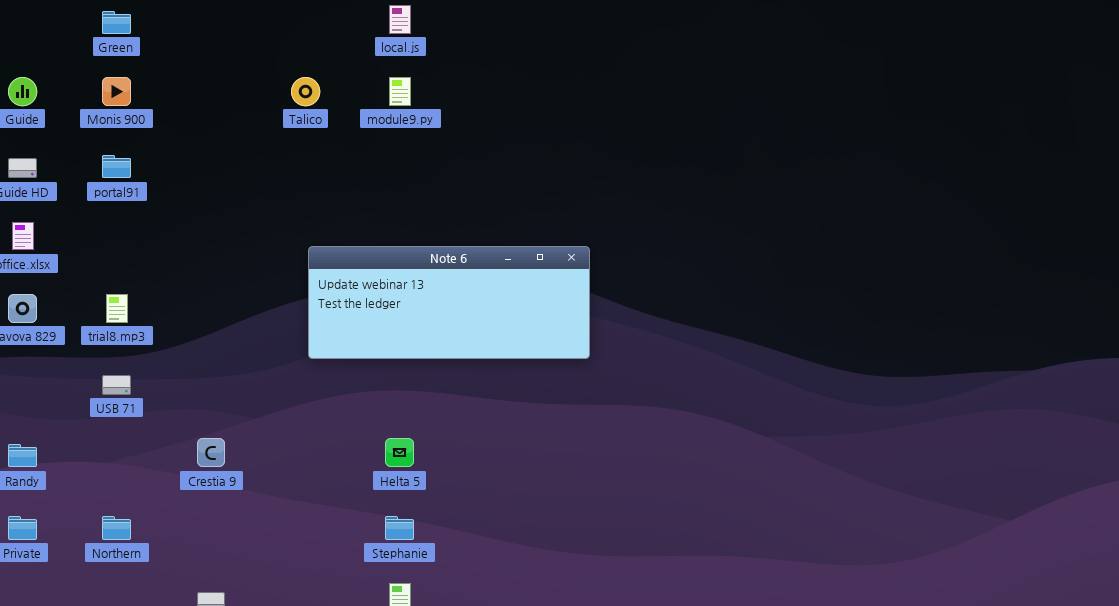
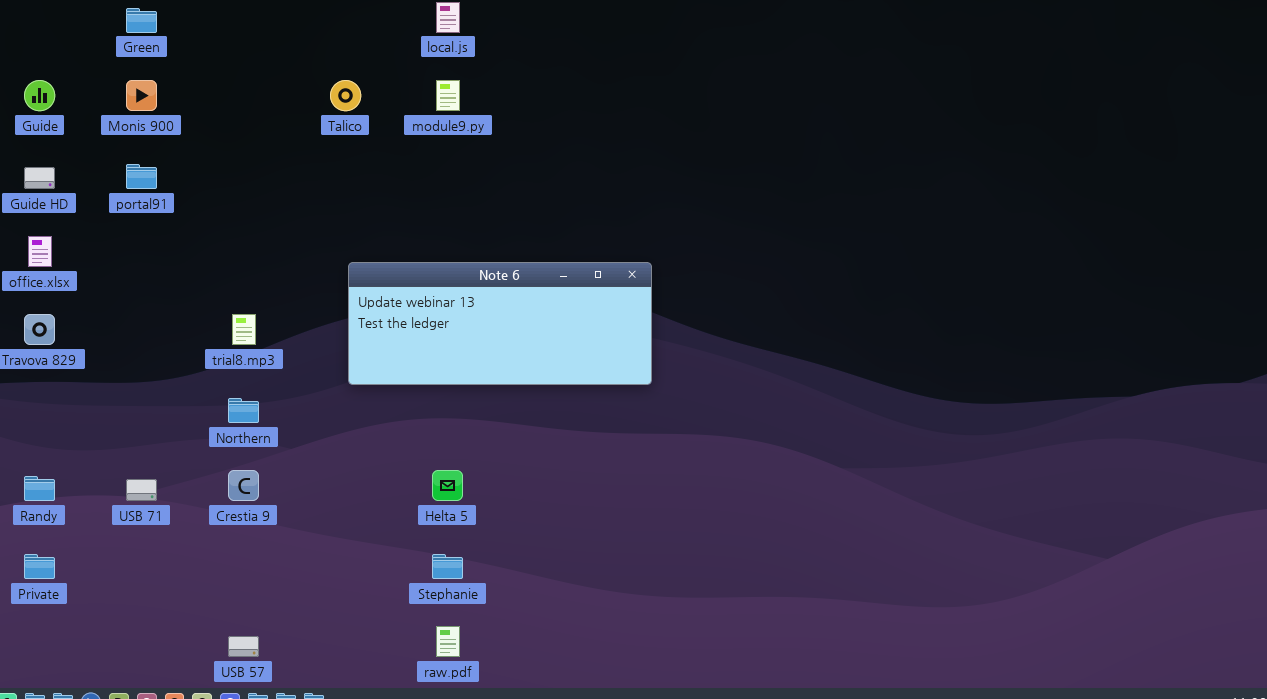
trial8.mp3: [106,294,128,323] -> [232,314,256,345], moved
USB 71: [102,375,131,395] -> [126,479,157,501], moved
Northern: [102,516,131,540] -> [228,398,259,423], moved

